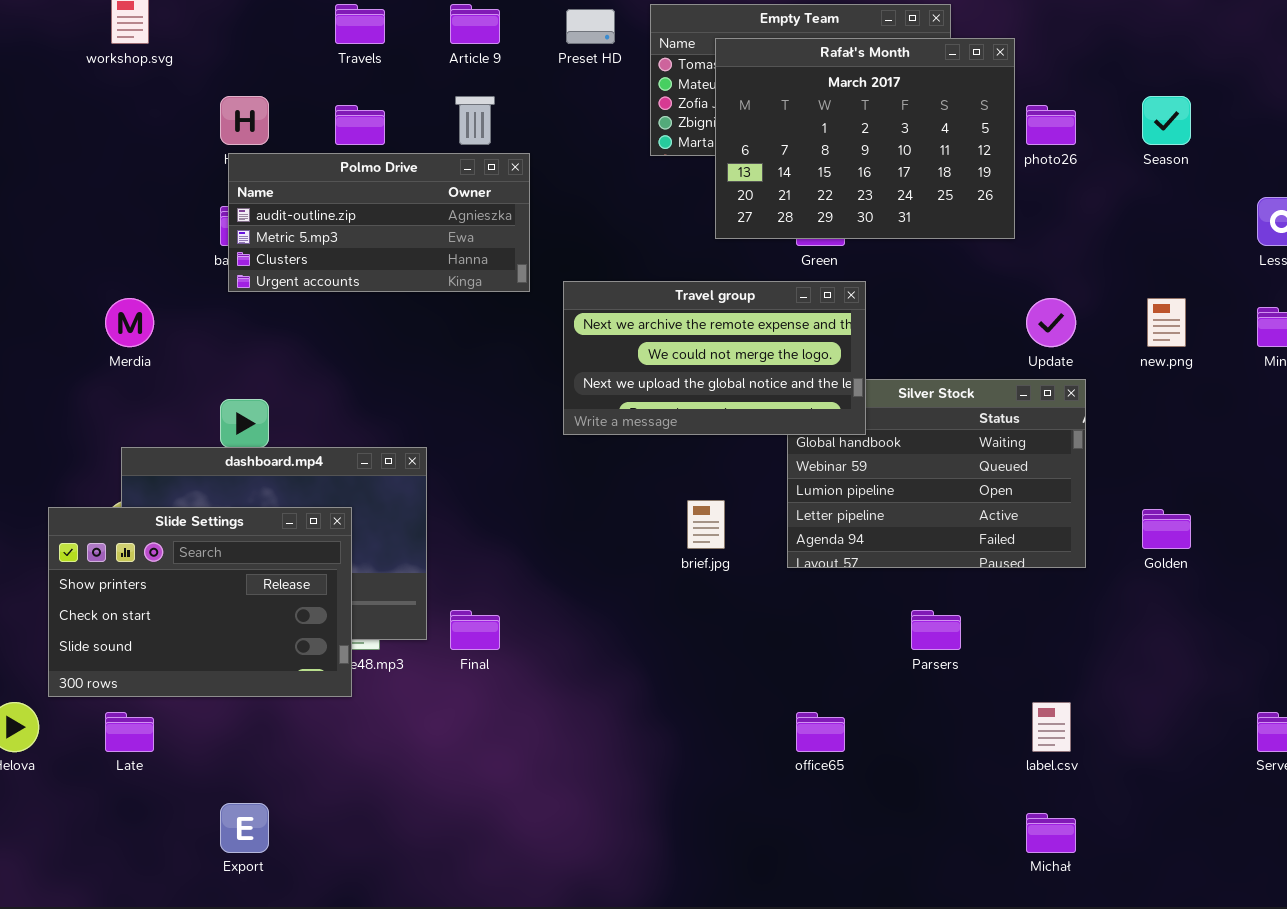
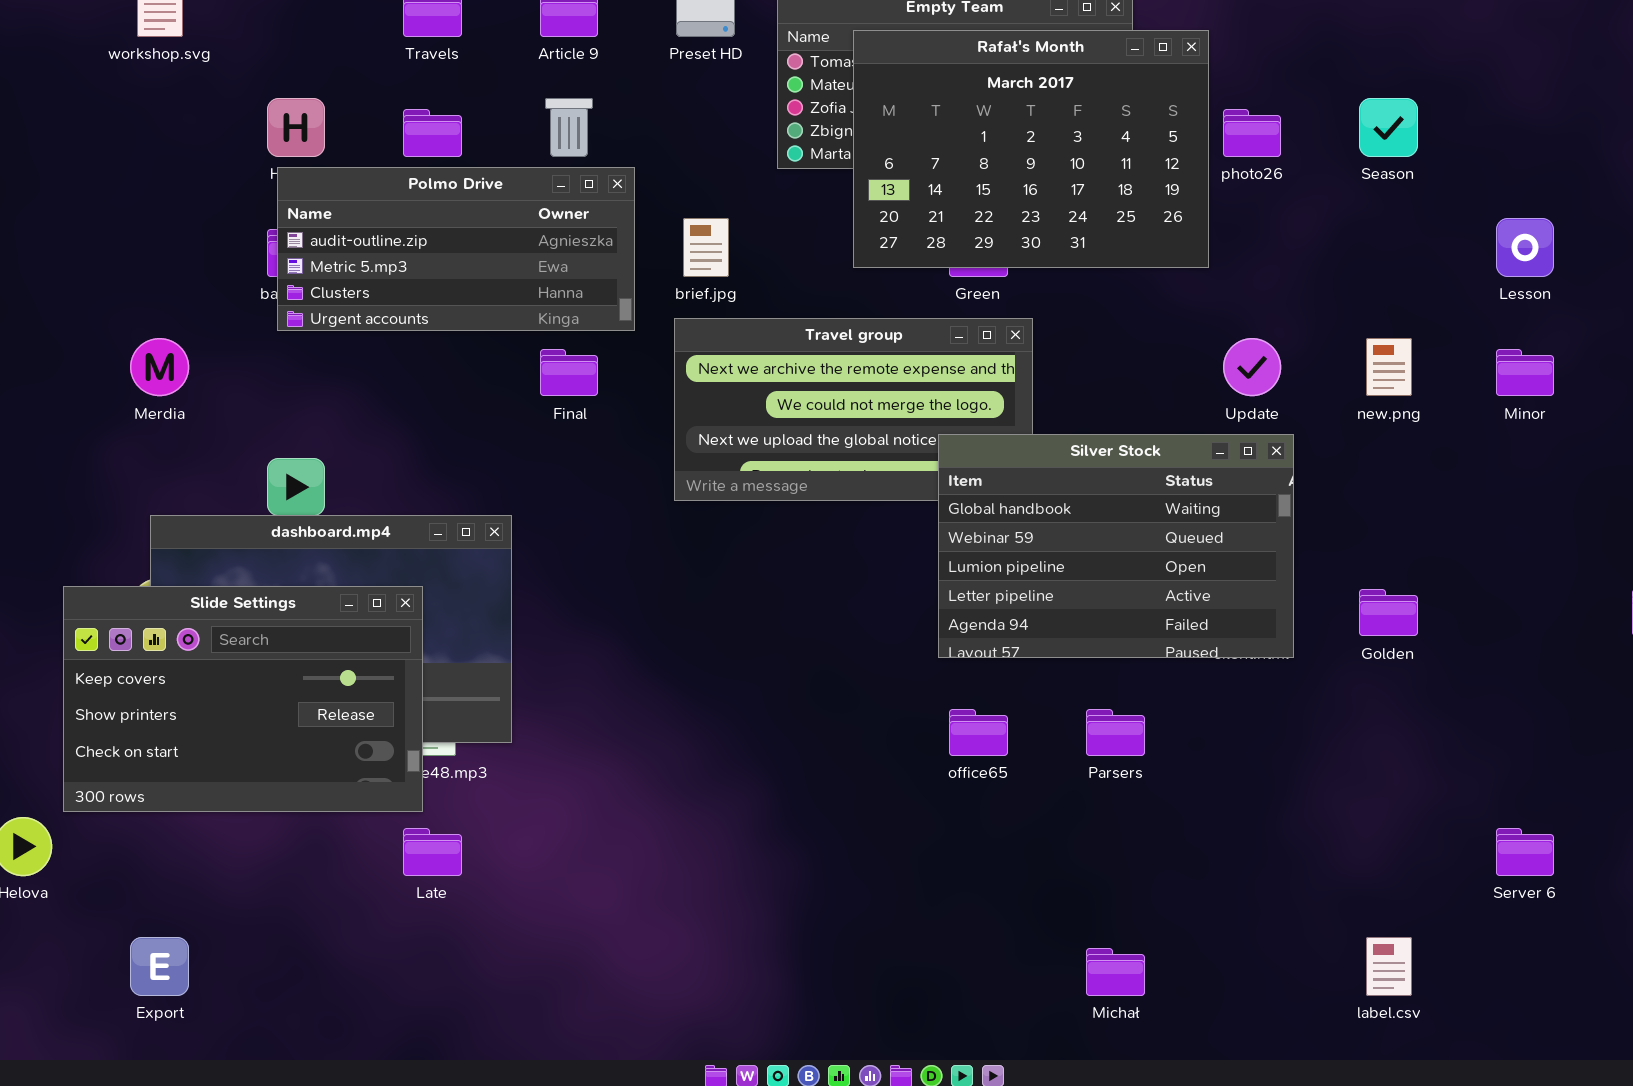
Silver Stock: [787,379,1086,568] -> [938,434,1294,658], raised
brief.jpg: [687,500,725,549] -> [683,218,729,277], moved
Slide Settings: [48,507,352,697] -> [63,586,423,812], scrolled up 1 row
Final: [450,610,500,650] -> [540,349,598,396], moved
label.csv: [1032,702,1071,752] -> [1366,937,1412,996], moved
Late: [105,712,154,752] -> [403,828,462,876], moved
office65: [796,712,845,752] -> [949,709,1008,756], moved
Export: [220,803,269,853] -> [130,937,189,996], moved
Michał: [1026,813,1076,853] -> [1086,948,1145,996], moved

